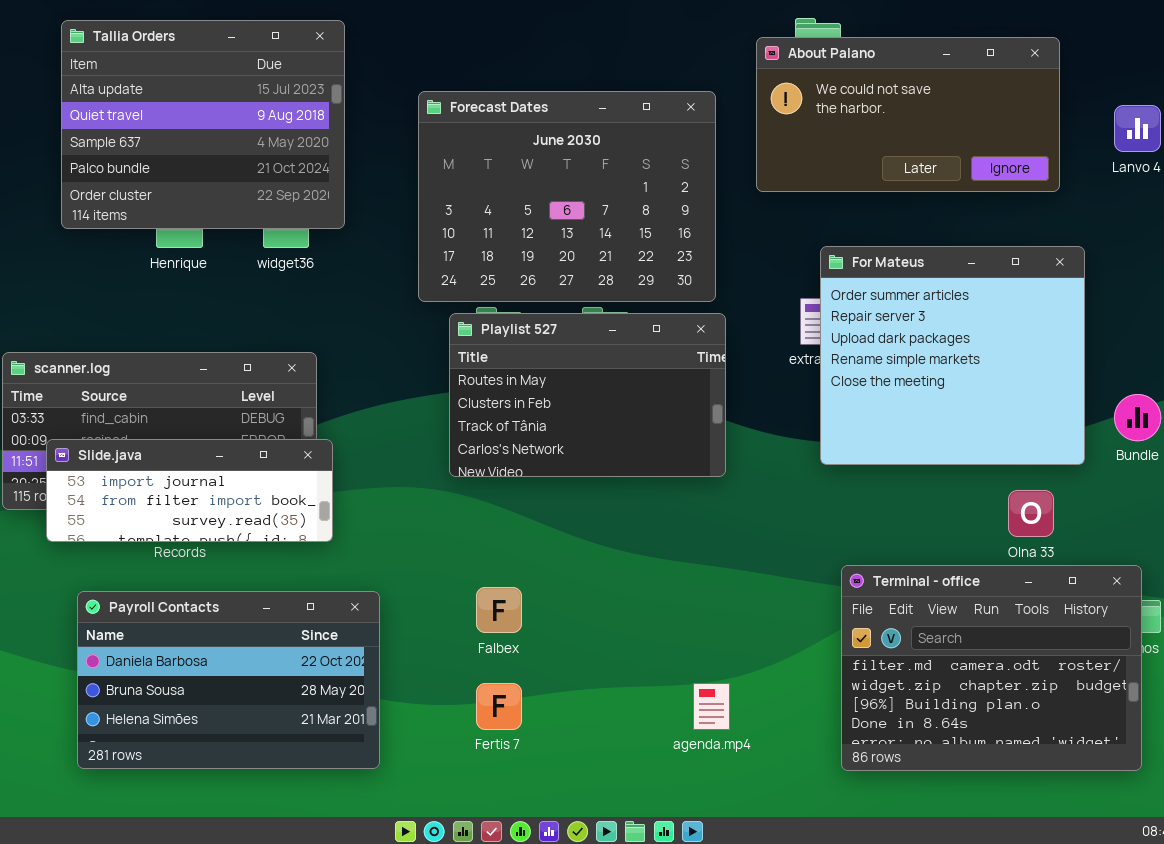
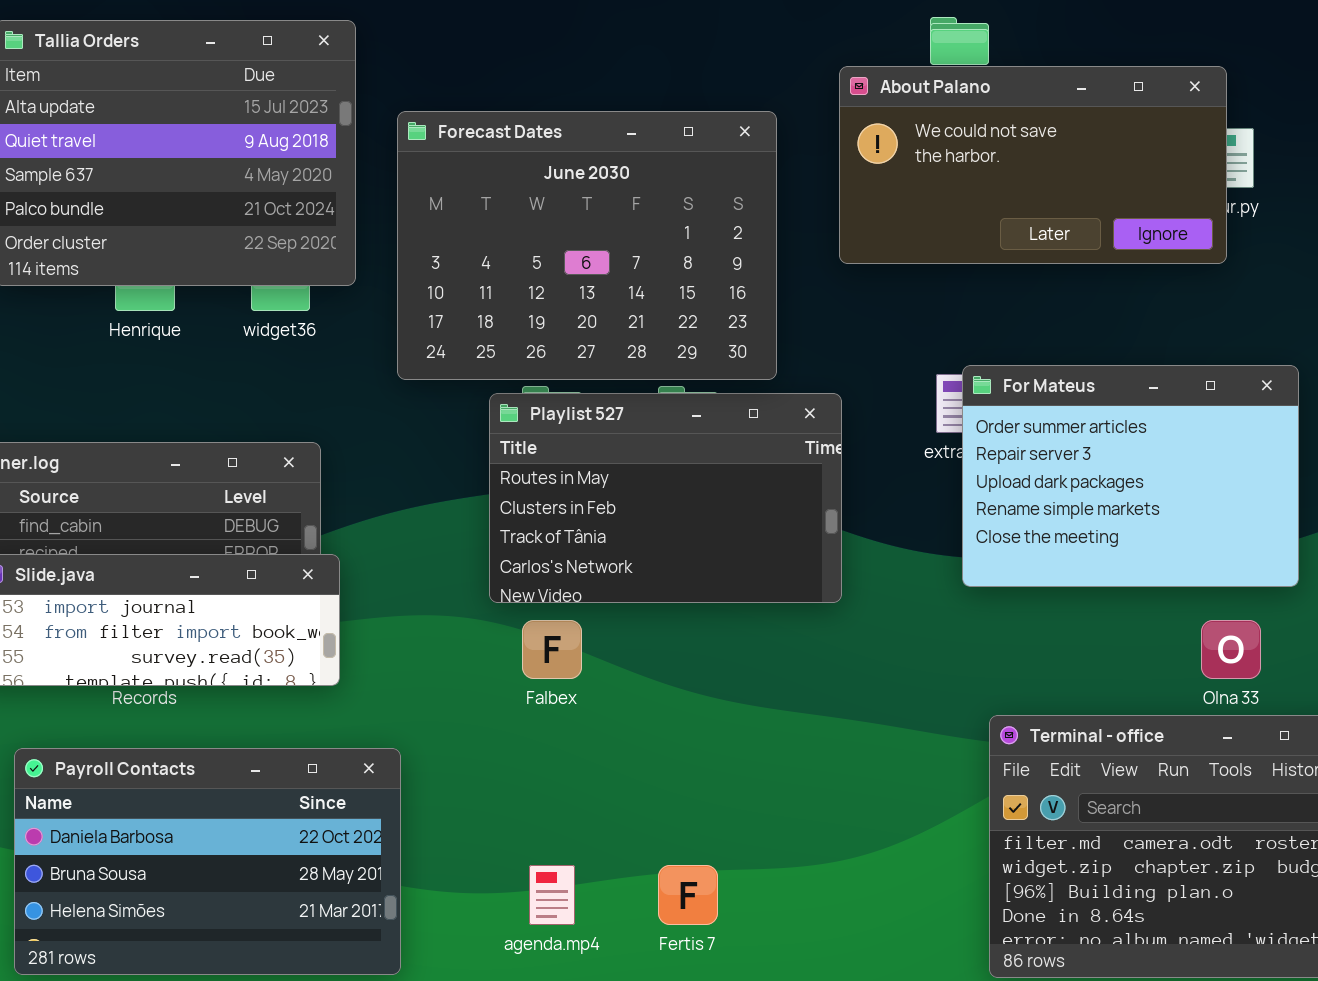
About Palano: [756,37,1060,192] -> [839,66,1227,264], moved
Forecast Dates: [418,91,716,302] -> [397,111,777,380], moved
For Mateus: [820,246,1085,465] -> [962,365,1299,587], resized
Falbex: [476,587,522,633] -> [522,620,582,679], moved
Fertis 7: [476,683,522,730] -> [658,865,718,925], moved
agenda.mp4: [693,683,730,730] -> [529,865,575,925], moved

